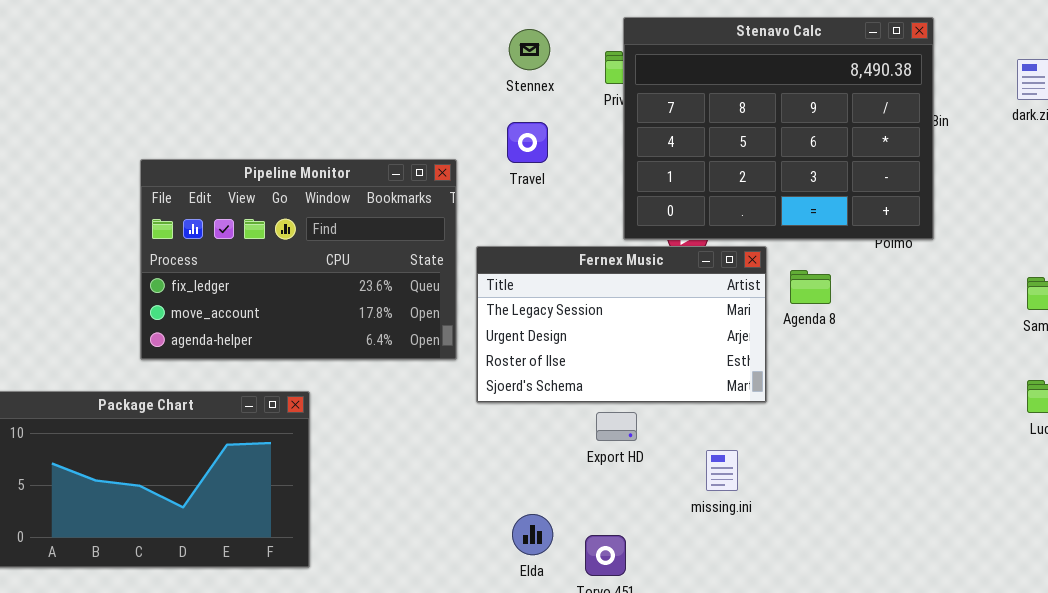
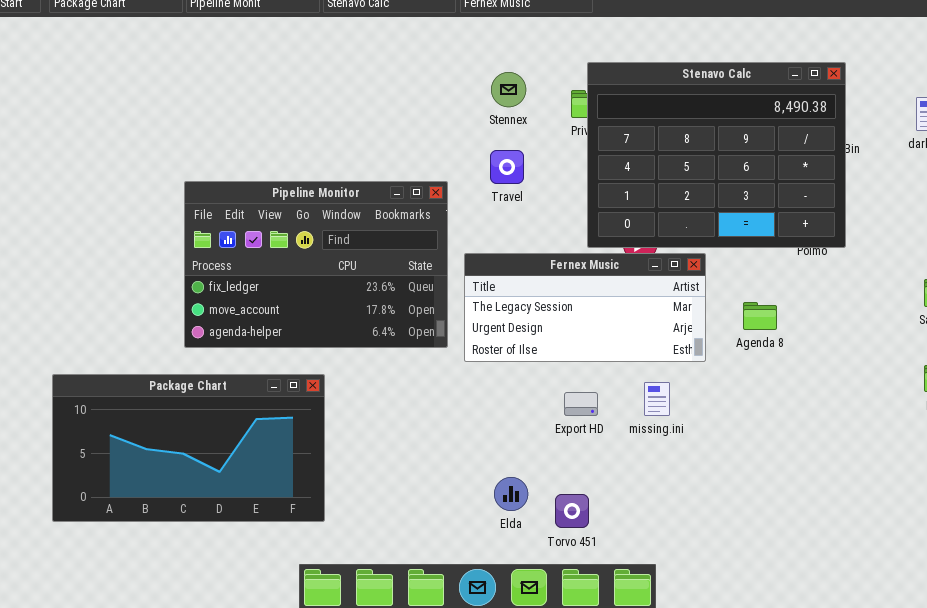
Fernex Music: [476,246,767,403] -> [464,253,706,362], resized
Agenda 8: [790,270,831,304] -> [743,302,777,330], moved
missing.ini: [706,450,738,491] -> [644,382,670,416], moved

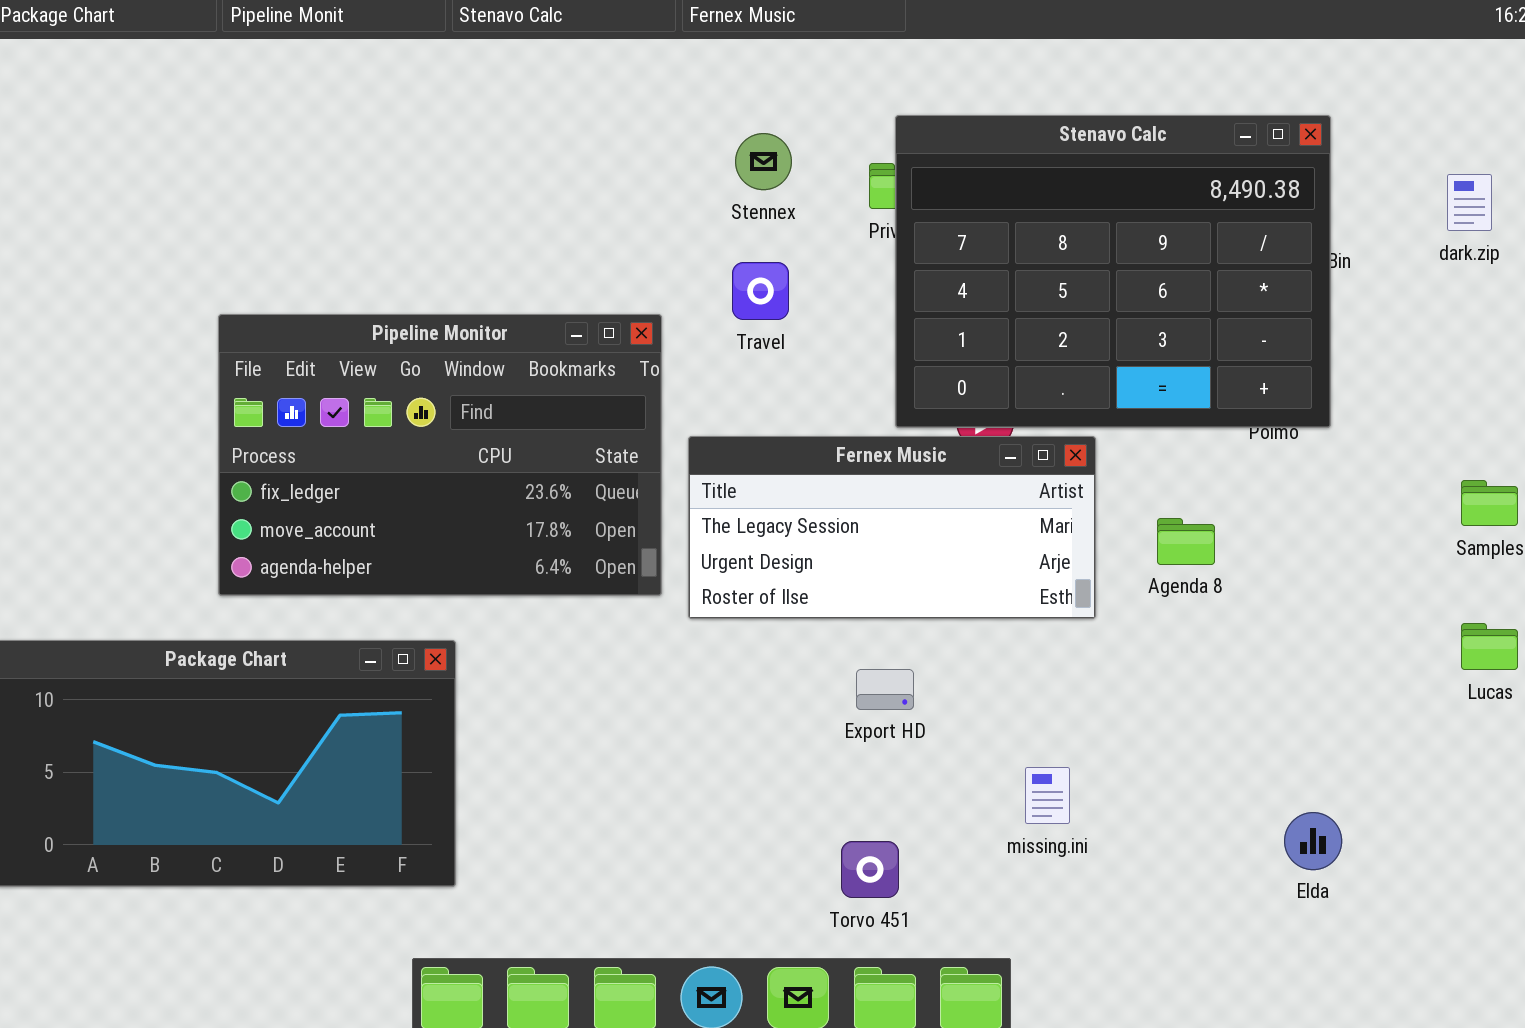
missing.ini: [644,382,670,416] -> [1025,767,1070,824], moved
Elda: [494,477,528,511] -> [1284,812,1342,870], moved

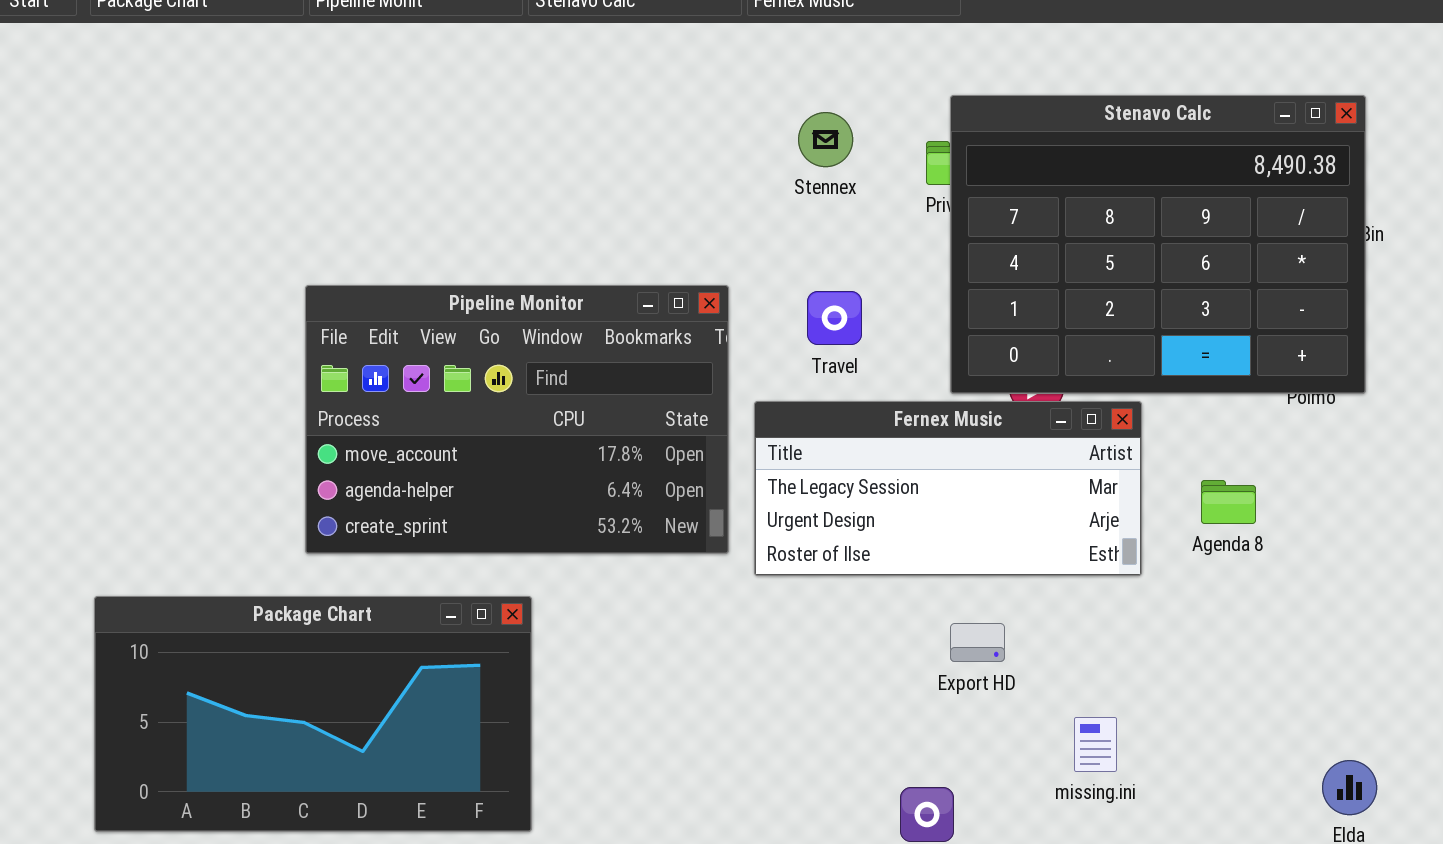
Travel: [732,262,789,320] -> [807,291,862,345], moved
Pipeline Monitor: [218,314,662,596] -> [305,285,729,554], scrolled down 1 row
Export HD: [856,669,914,710] -> [950,623,1005,662], moved

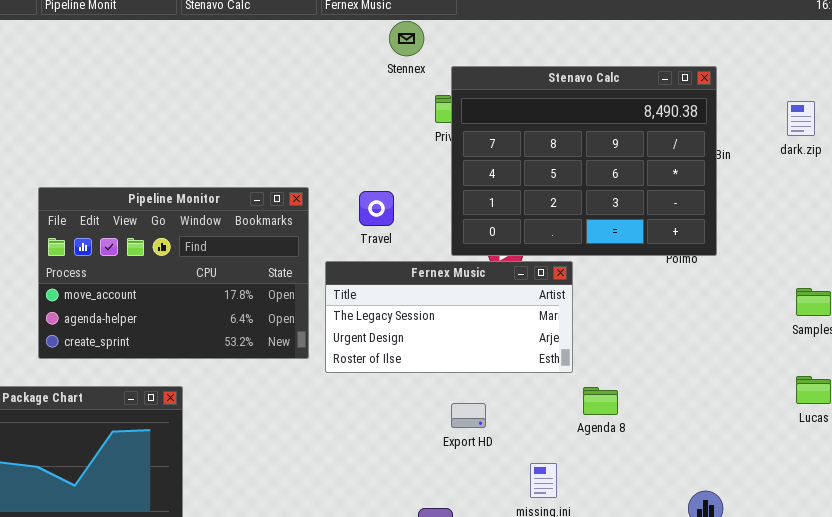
Stennex: [798,112,853,167] -> [389,21,424,56], moved
Agenda 8: [1201,480,1256,524] -> [583,387,618,415], moved

